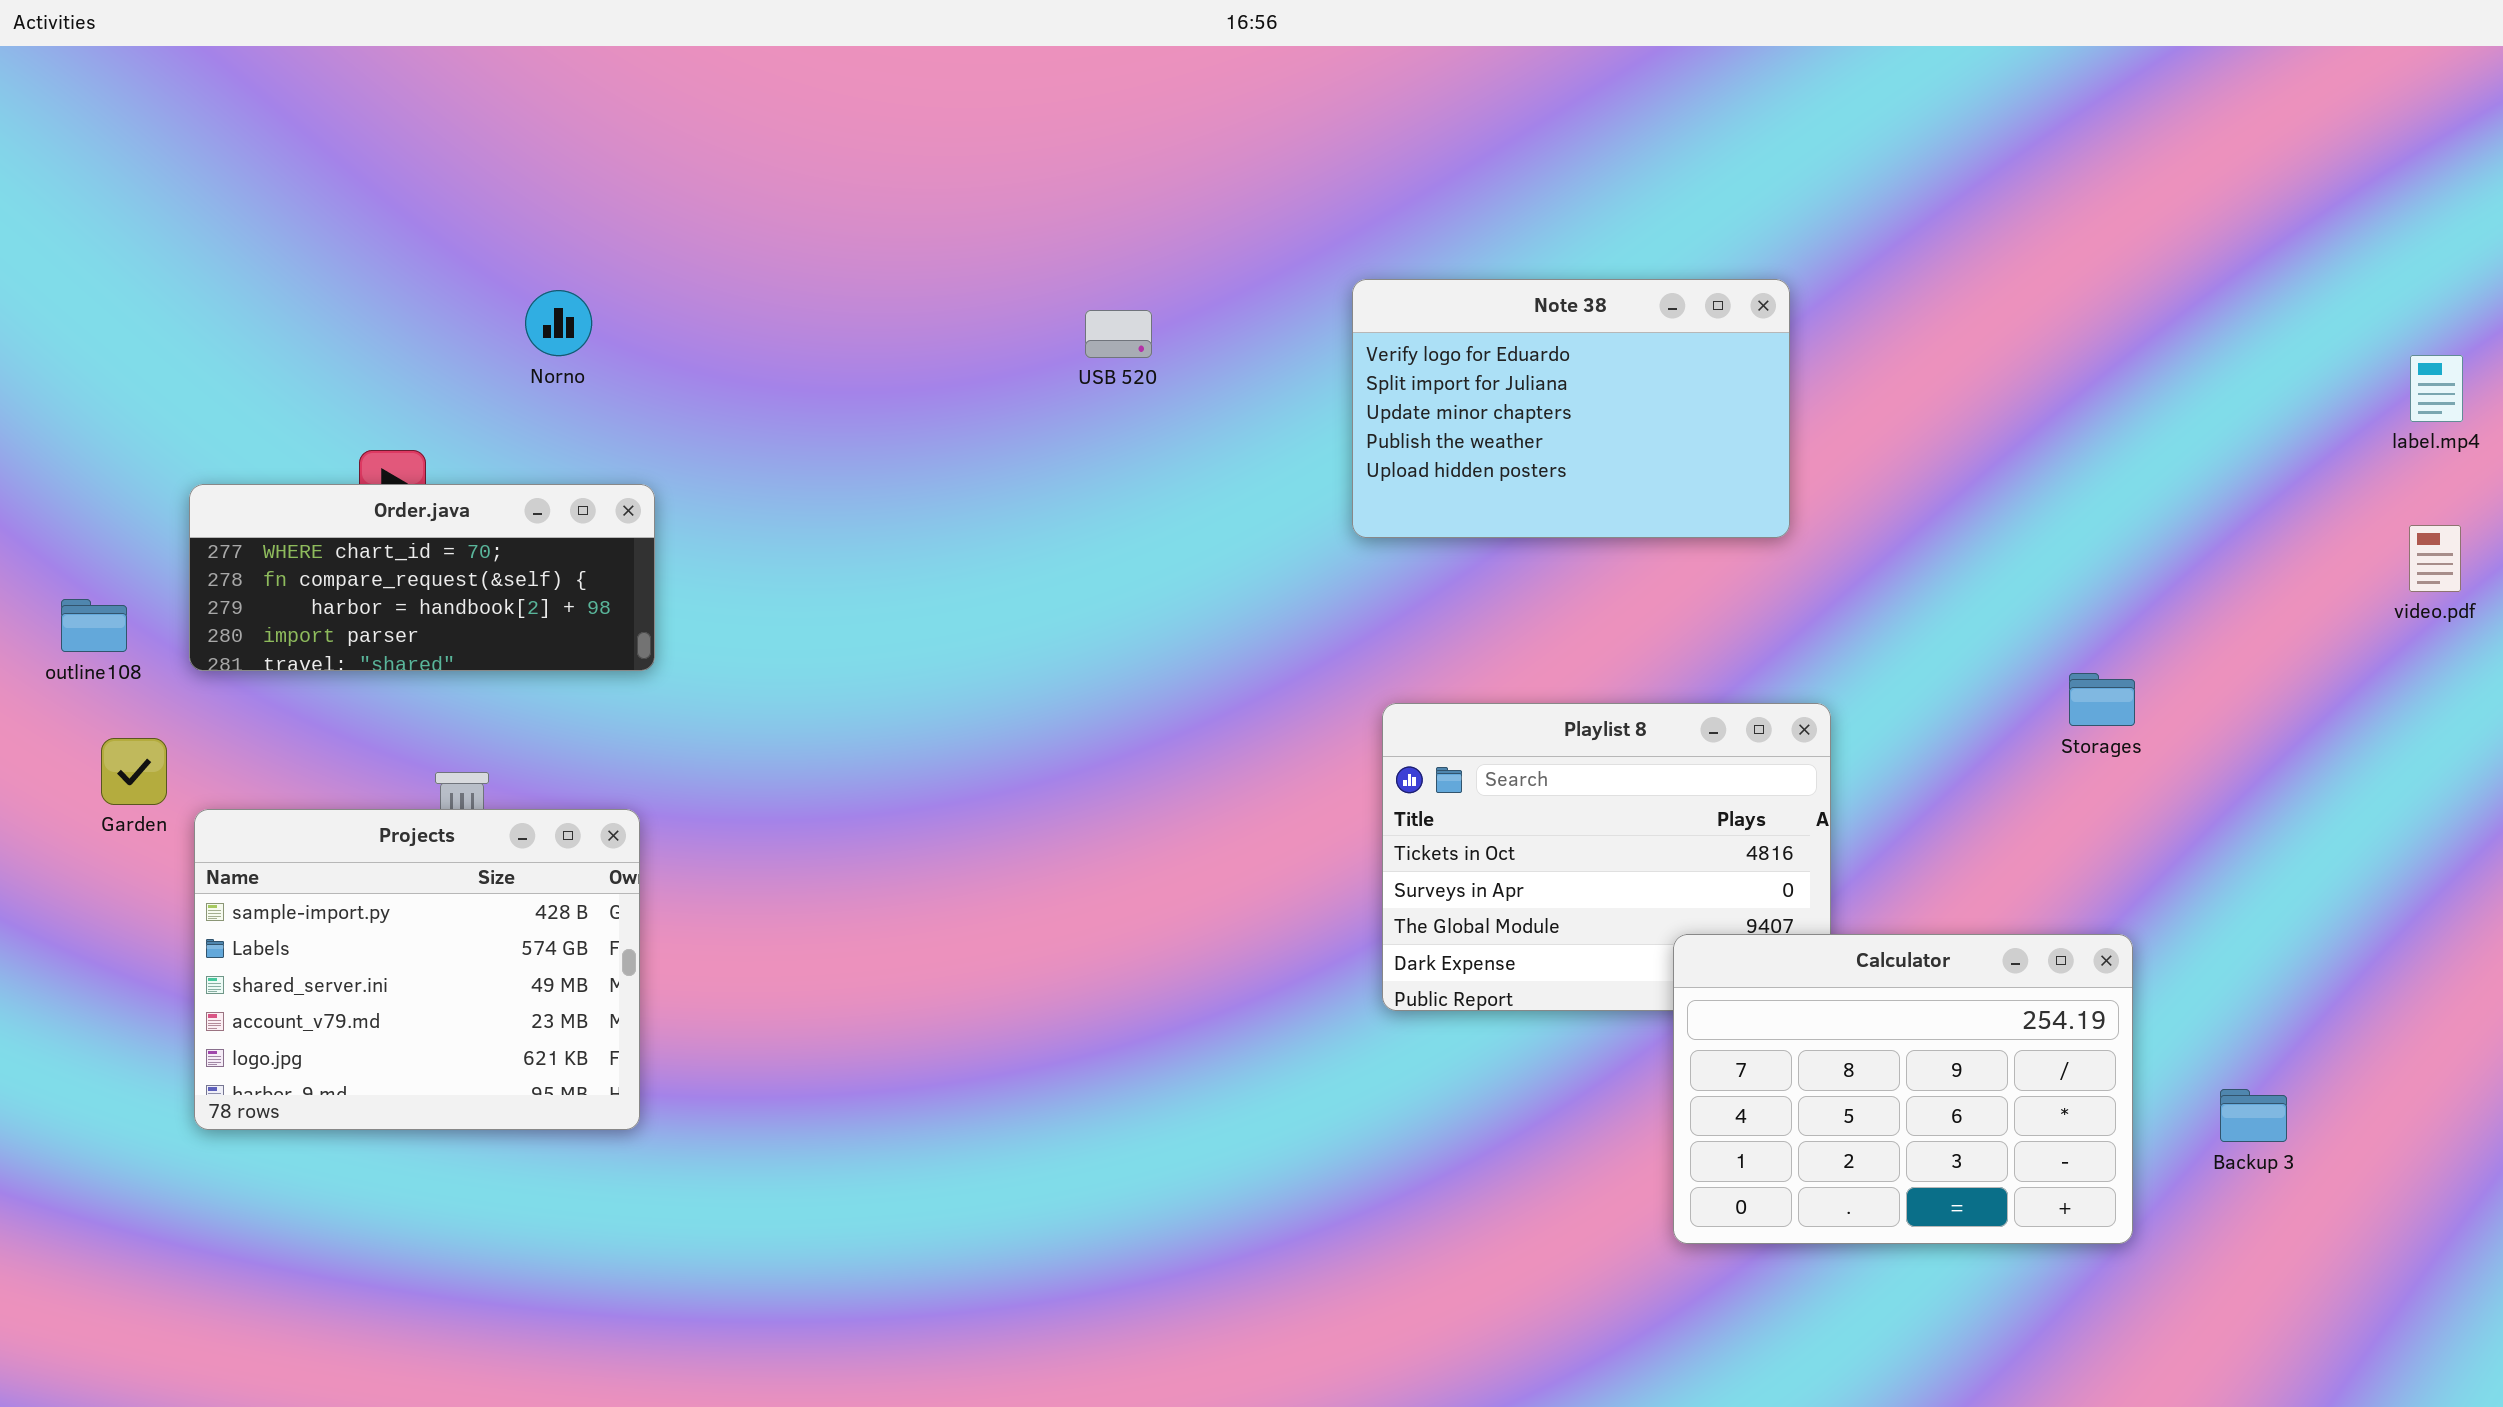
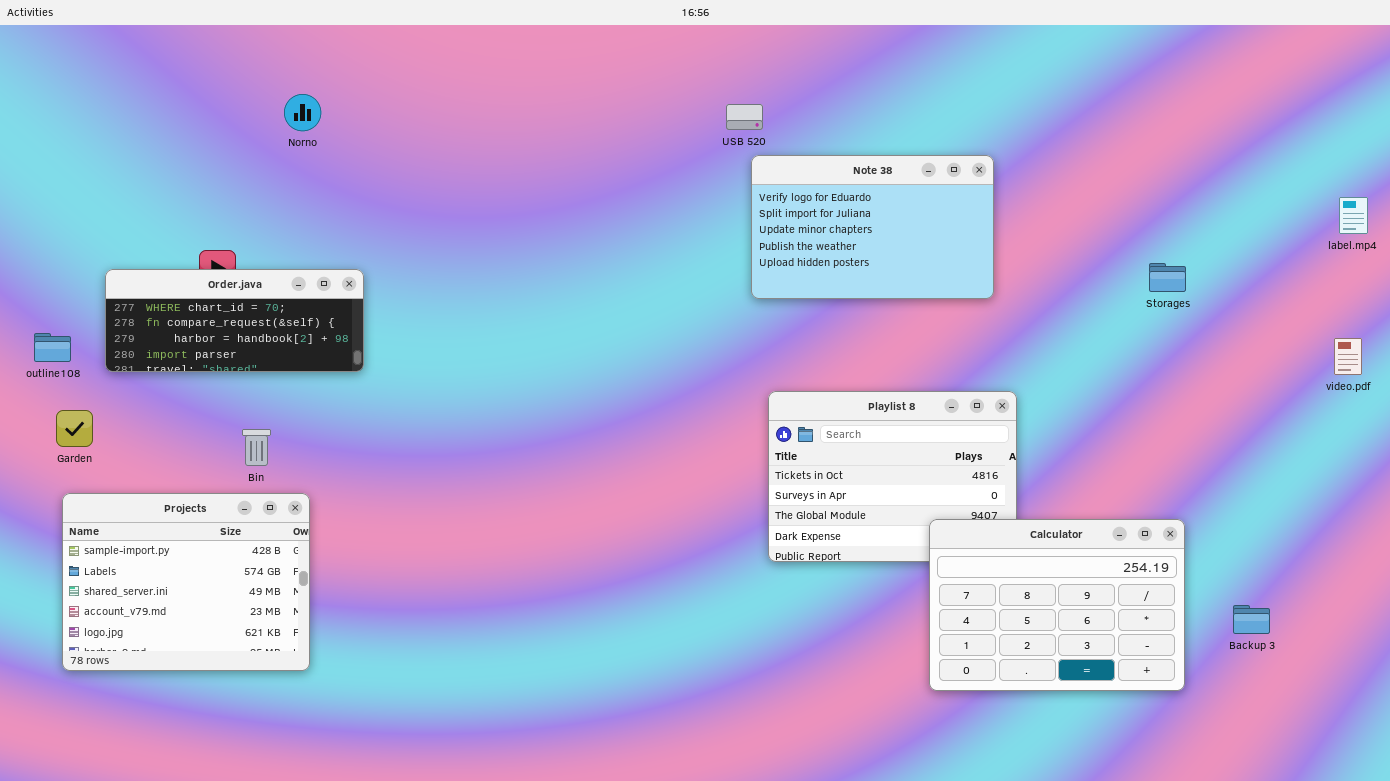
Norno: [525,290,592,356] -> [284,94,321,131], moved
USB 520: [1085,310,1152,358] -> [726,104,763,130], moved
video.pdf: [2409,525,2461,592] -> [1334,338,1362,375], moved
Storages: [2069,673,2135,726] -> [1149,263,1186,292], moved
Projects: [194,809,640,1130] -> [62,493,310,671], moved

